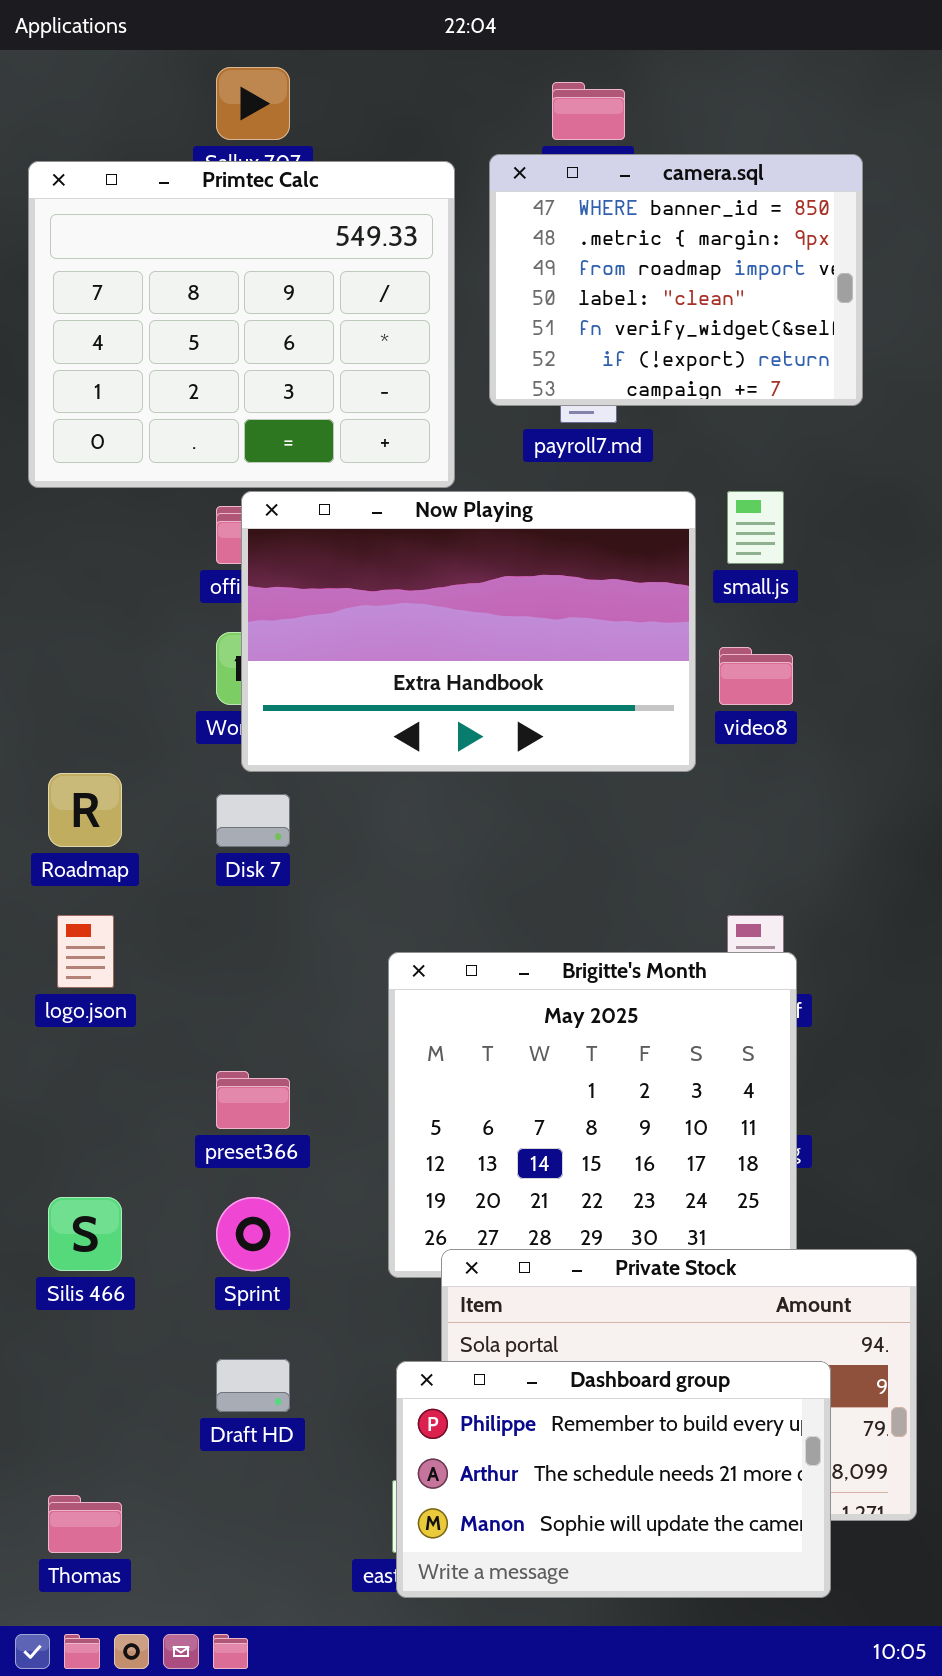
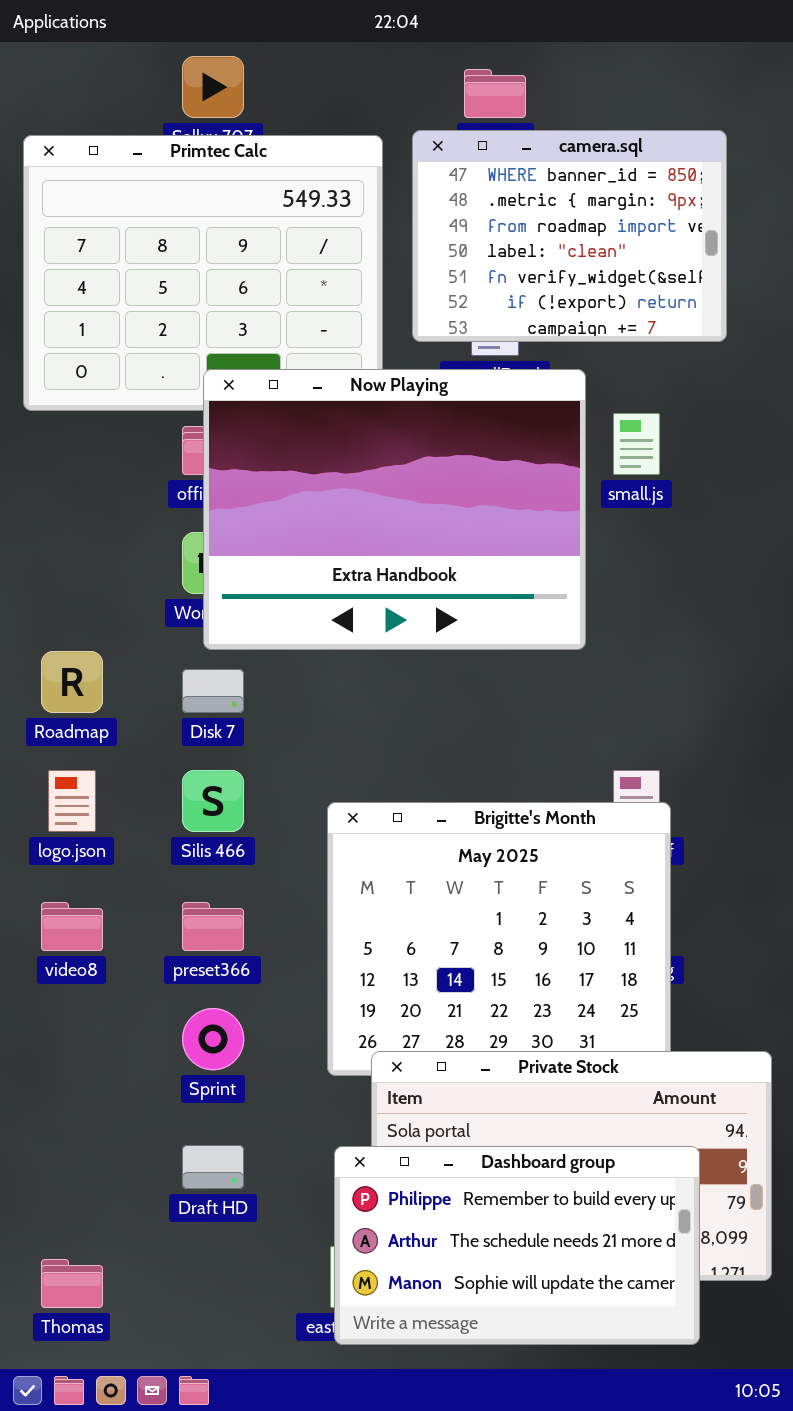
Now Playing: [241,491,696,772] -> [203,369,586,650], resized
video8: [719,647,793,705] -> [41,902,103,951], moved
Silis 466: [48,1197,122,1271] -> [182,770,244,832], moved

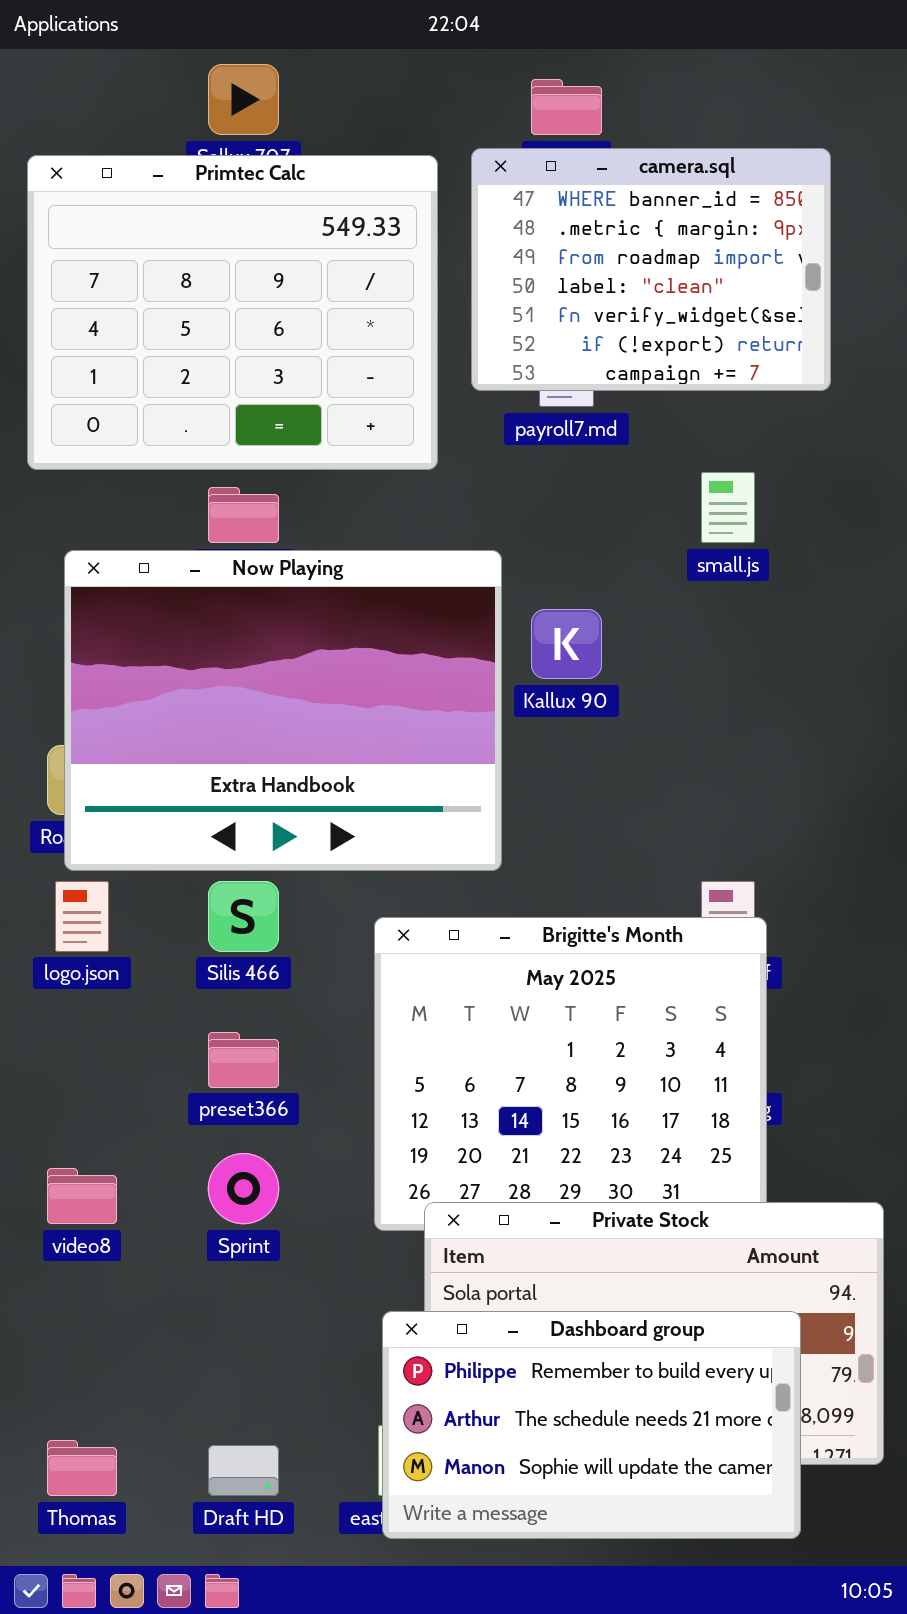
Now Playing: [203,369,586,650] -> [64,550,502,871], moved
video8: [41,902,103,951] -> [47,1168,117,1224], moved
Draft HD: [182,1145,244,1189] -> [208,1445,279,1496], moved

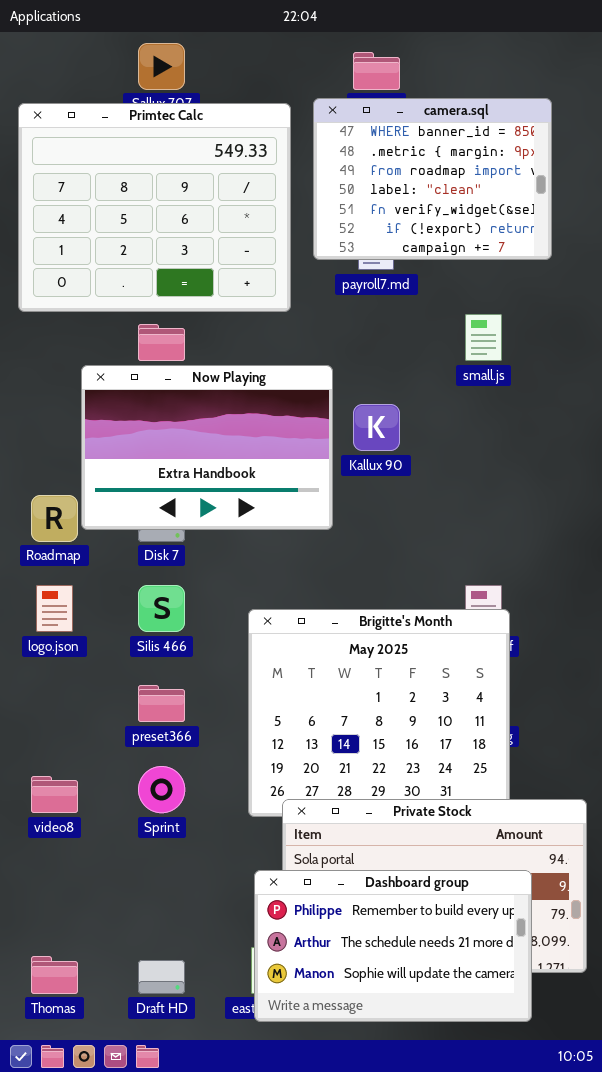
Now Playing: [64,550,502,871] -> [81,365,333,530], resized

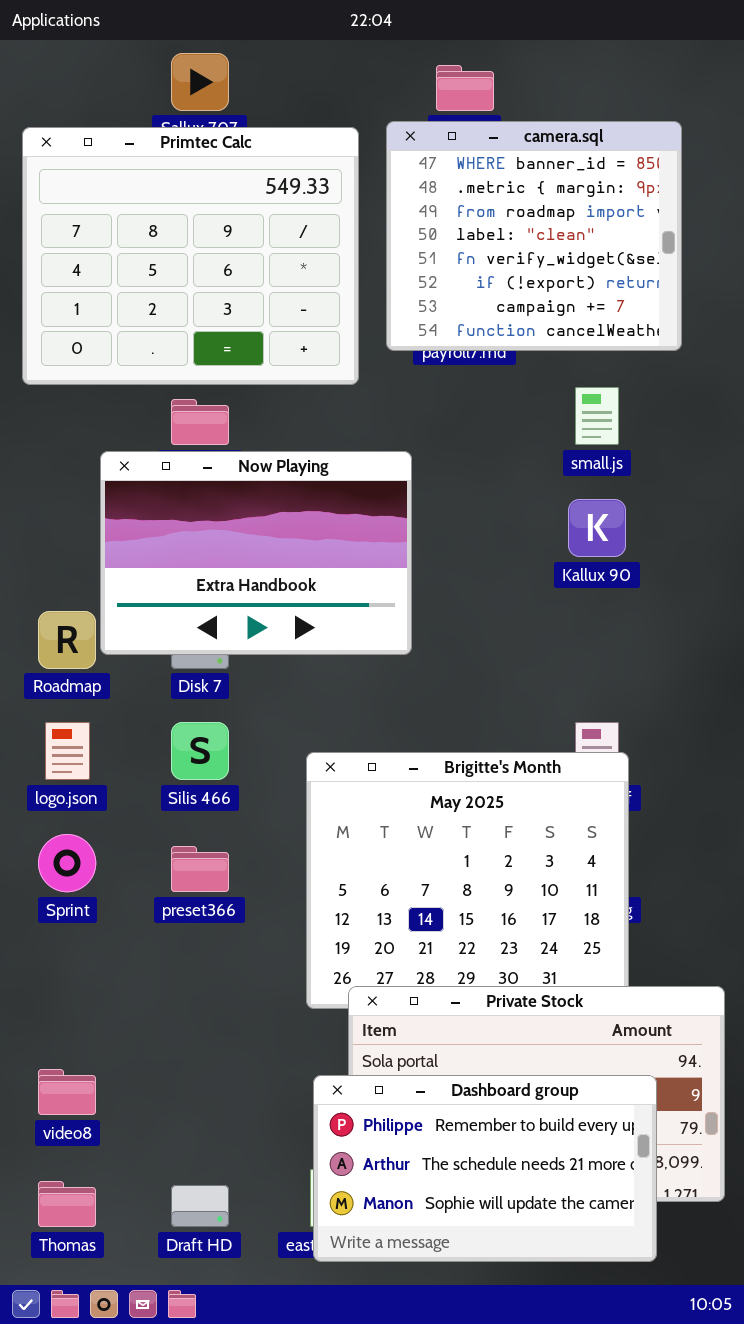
camera.sql: [313,98,552,260] -> [386,121,682,351], resized
Kallux 90: [353,404,400,451] -> [568,499,626,557], moved
Sprint: [138,766,185,813] -> [38,834,96,892], moved
video8: [31,776,78,813] -> [38,1069,96,1115], moved

